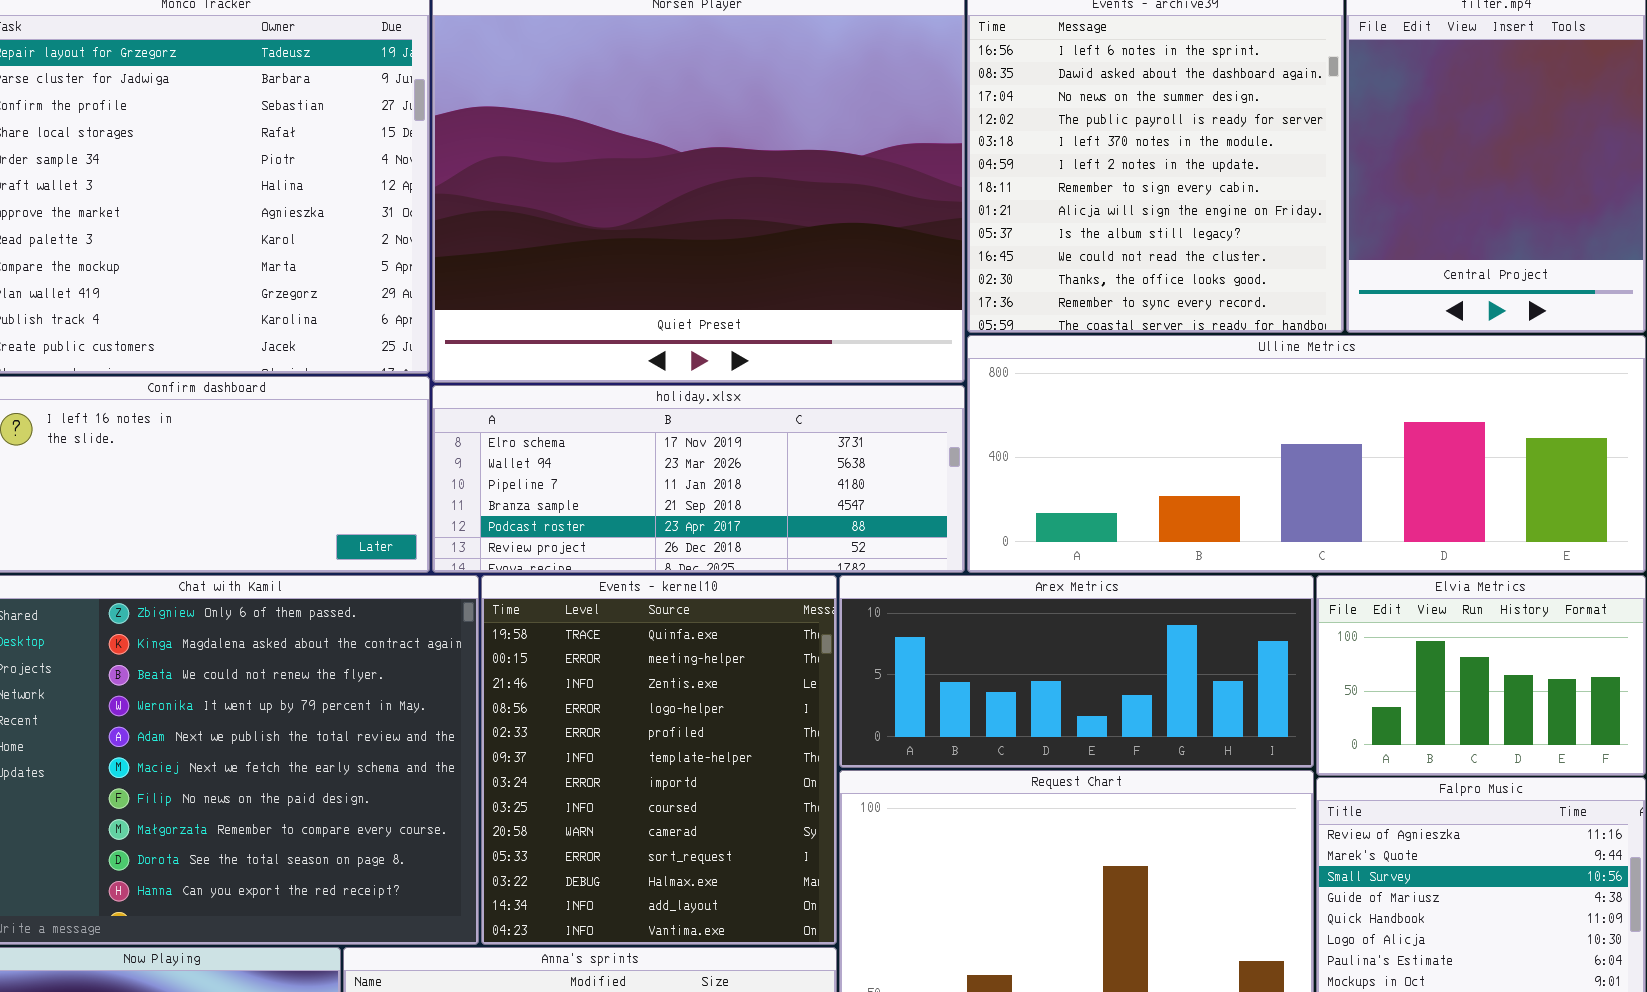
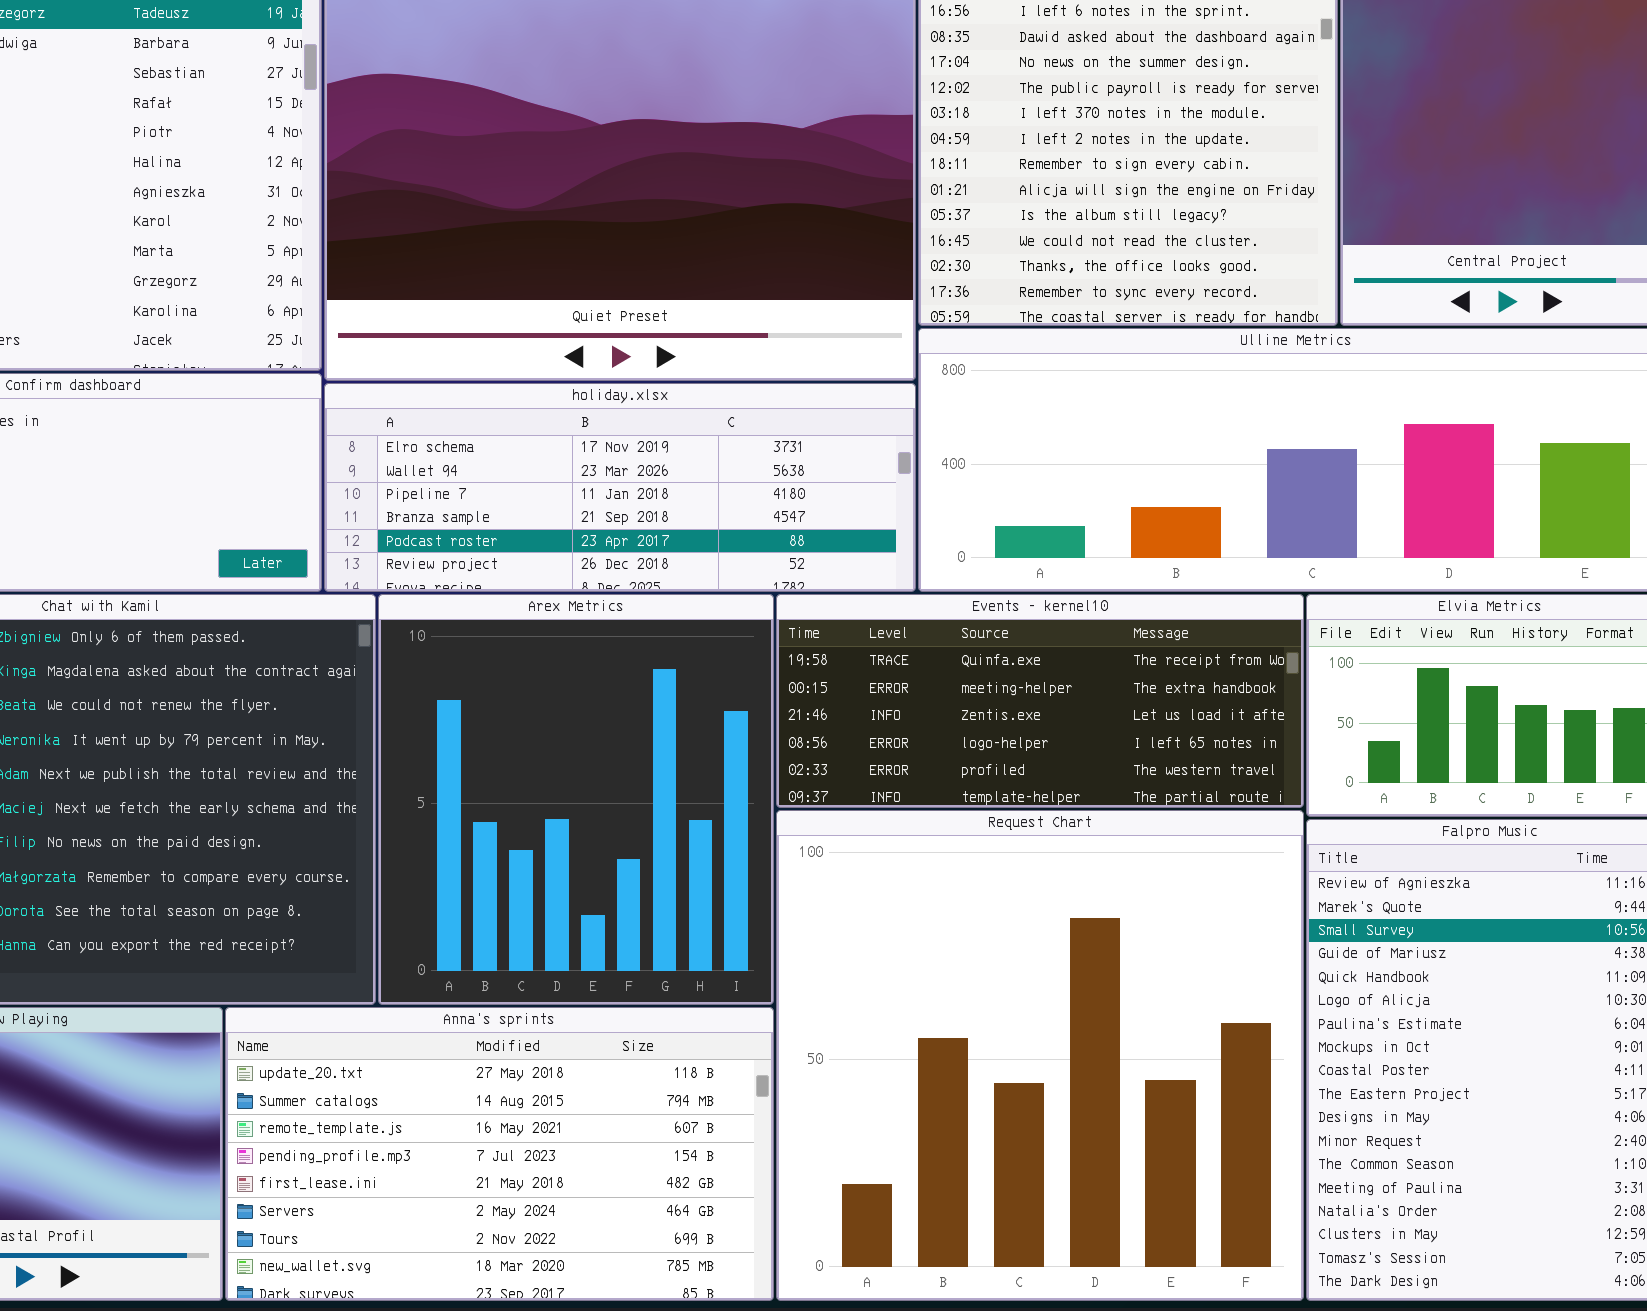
Events - kernel10: [481,575,837,945] -> [776,594,1304,808], moved, resized
Arex Metrics: [839,575,1314,768] -> [378,594,774,1005], moved, resized

